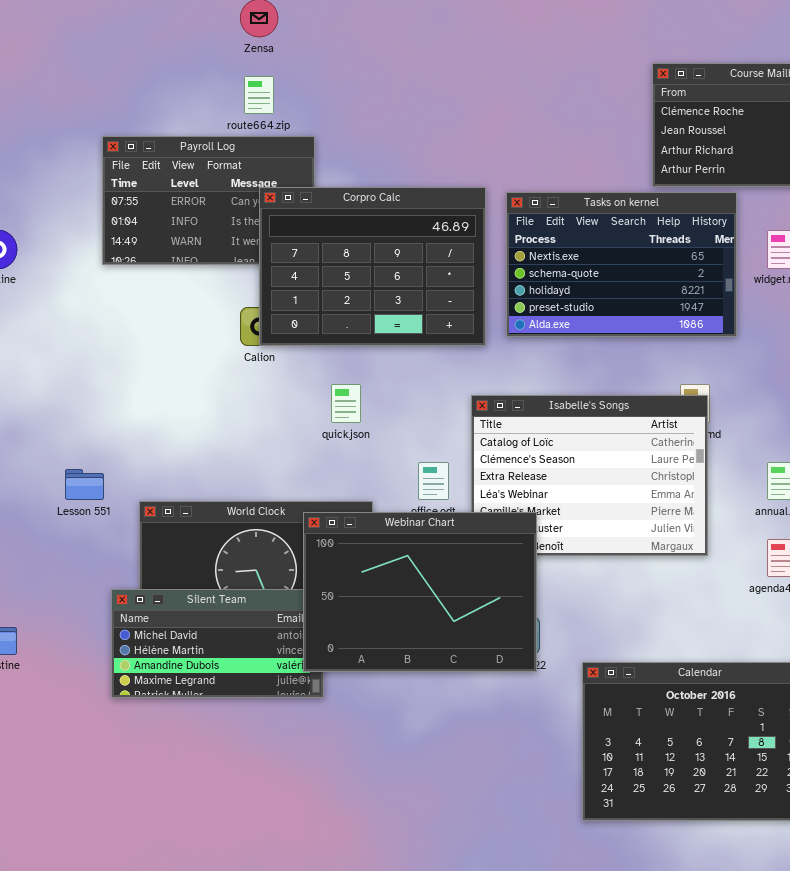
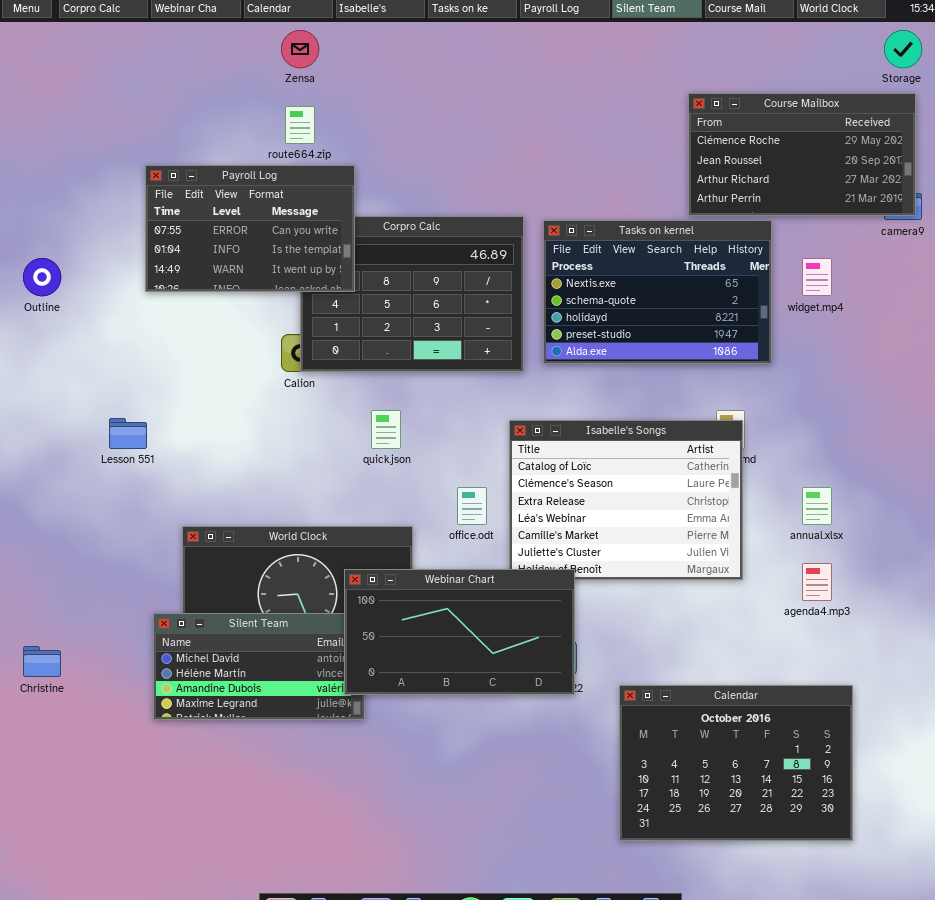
Payroll Log: [102,136,315,265] -> [145,165,355,292], raised
Lesson 551: [65,469,104,500] -> [109,418,147,449], moved
Webinar Chart: [303,512,537,672] -> [344,569,575,695], resized

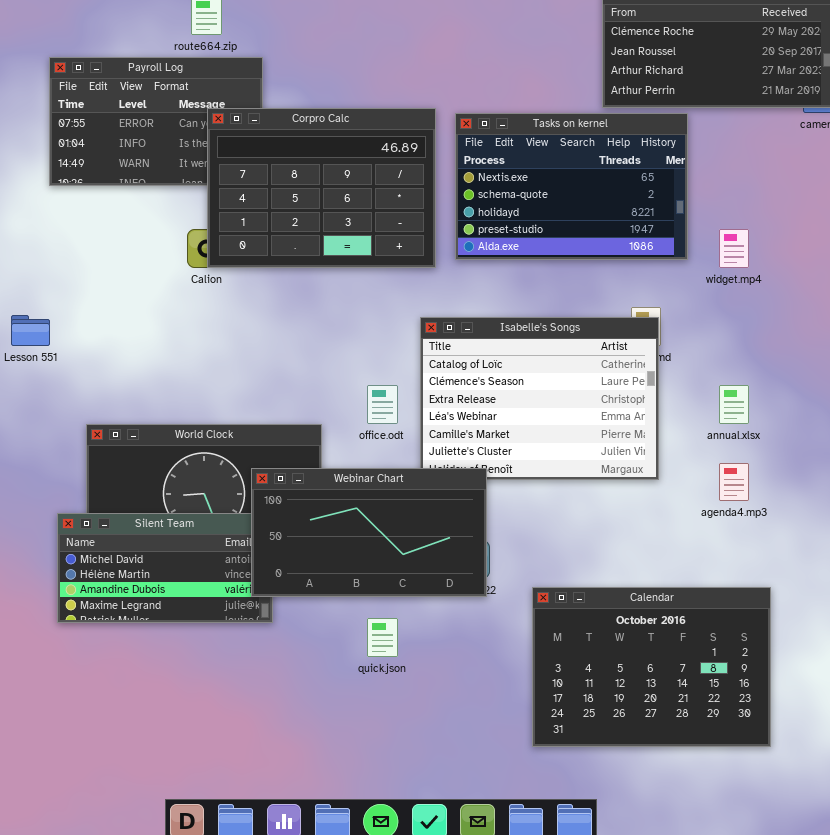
Corpro Calc: [300,216,524,372] -> [207,108,436,268], raised
widget.mp4: [802,258,832,296] -> [719,229,749,268], moved
quick.json: [371,410,401,449] -> [367,618,398,657], moved

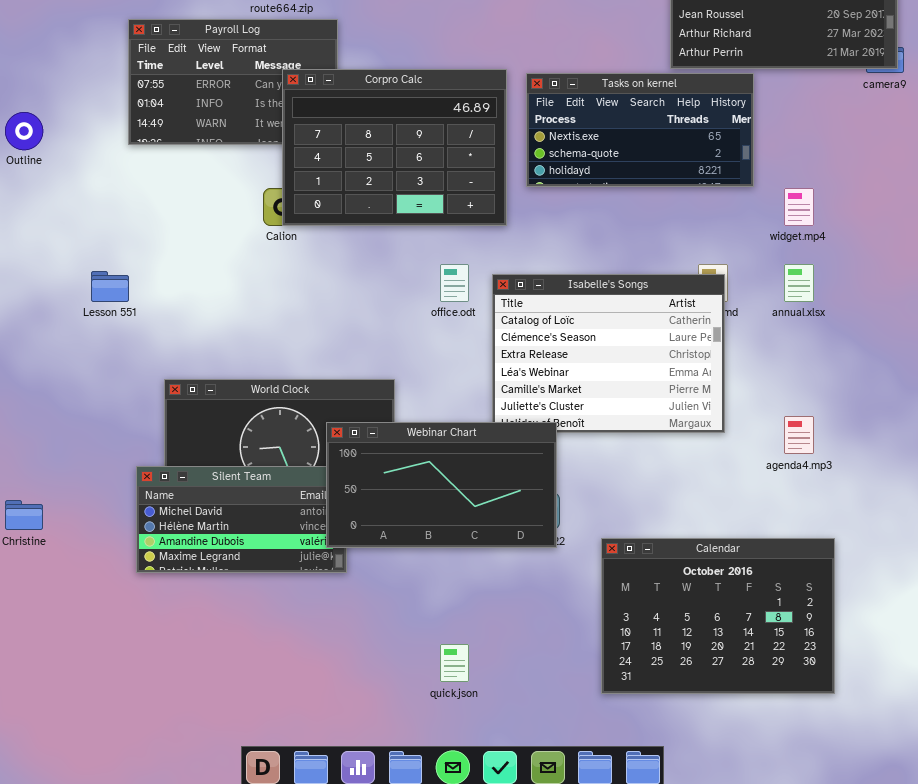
Tasks on kernel: [455,113,688,260] -> [526,73,754,187], resized
office.odt: [367,385,398,424] -> [440,264,469,302], moved
annual.xlsx: [719,385,749,424] -> [784,264,814,302], moved
quick.json: [367,618,398,657] -> [440,644,469,682], moved

